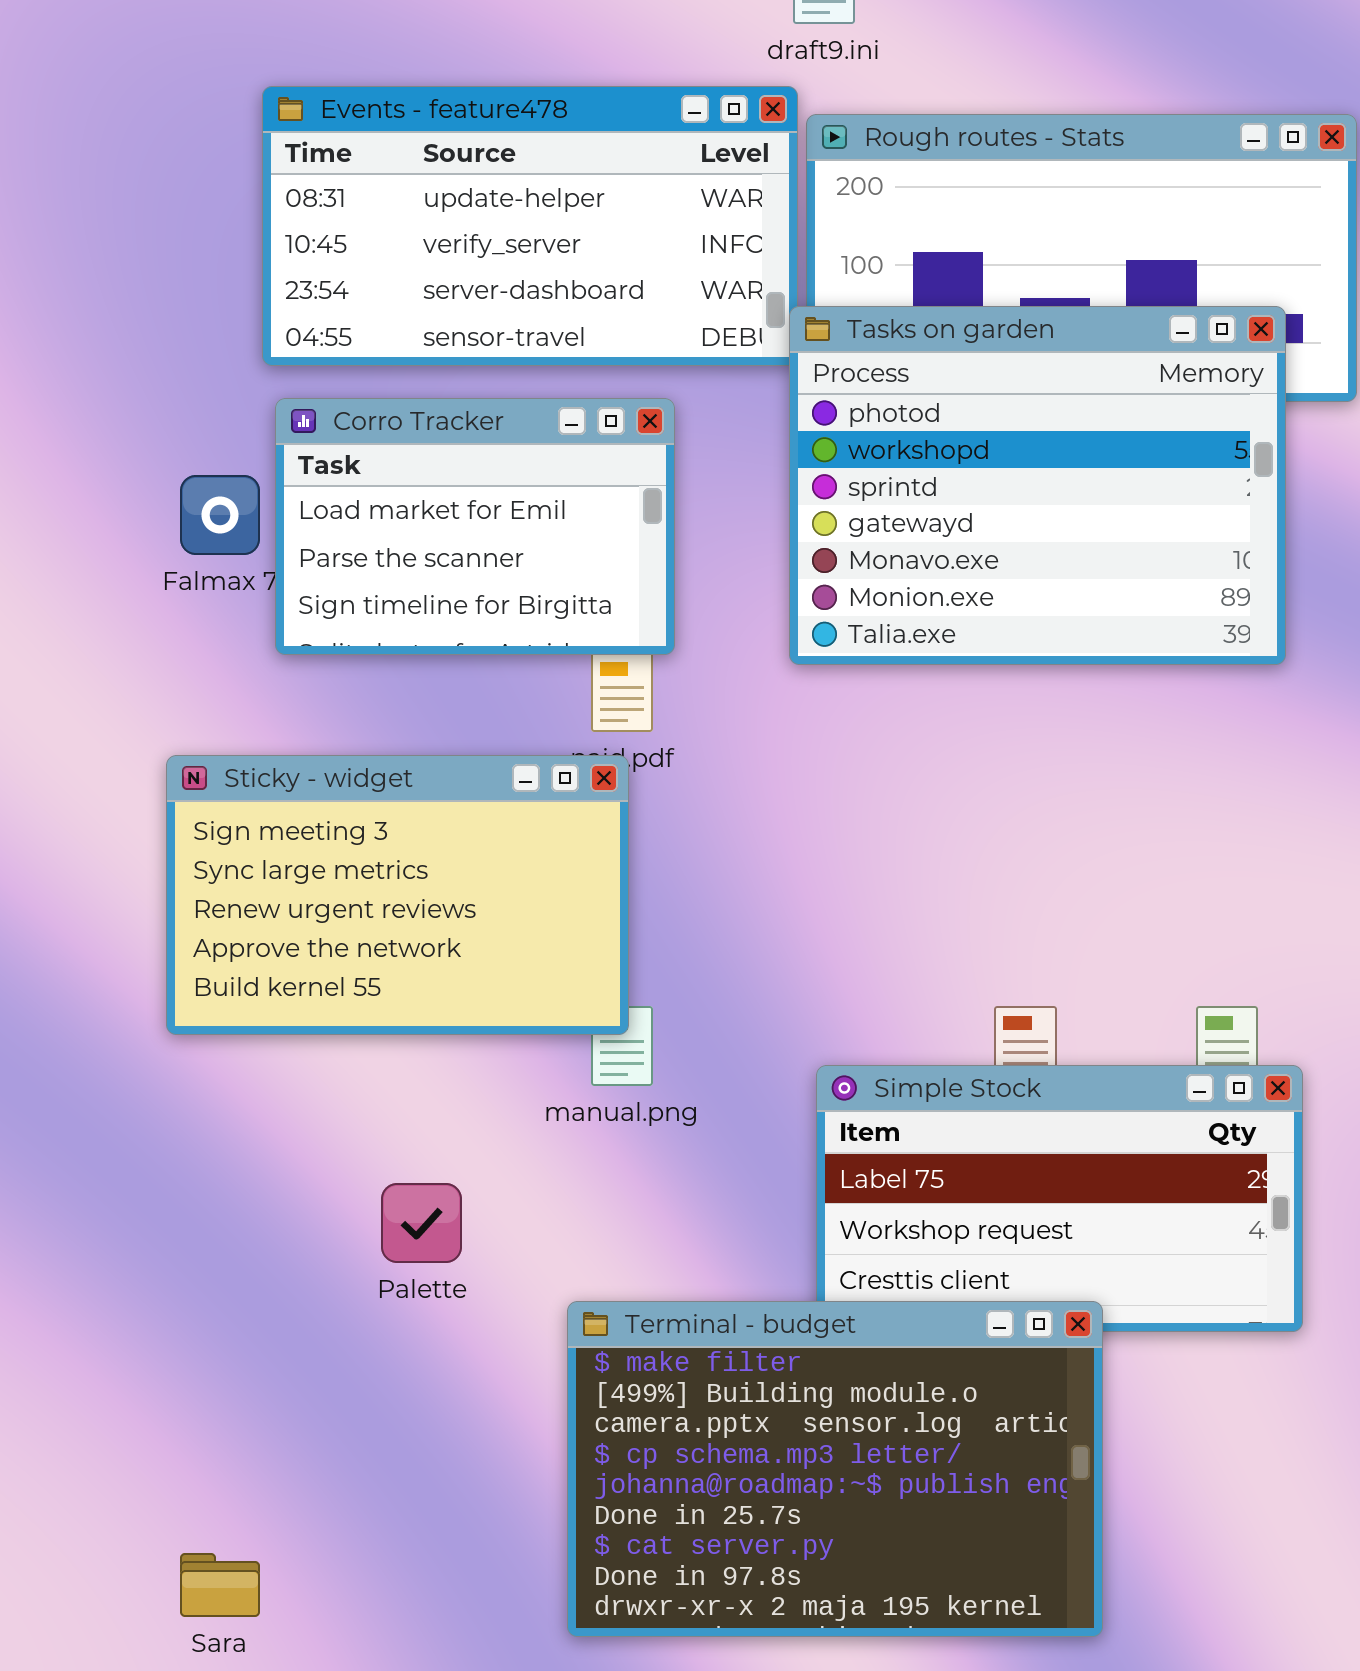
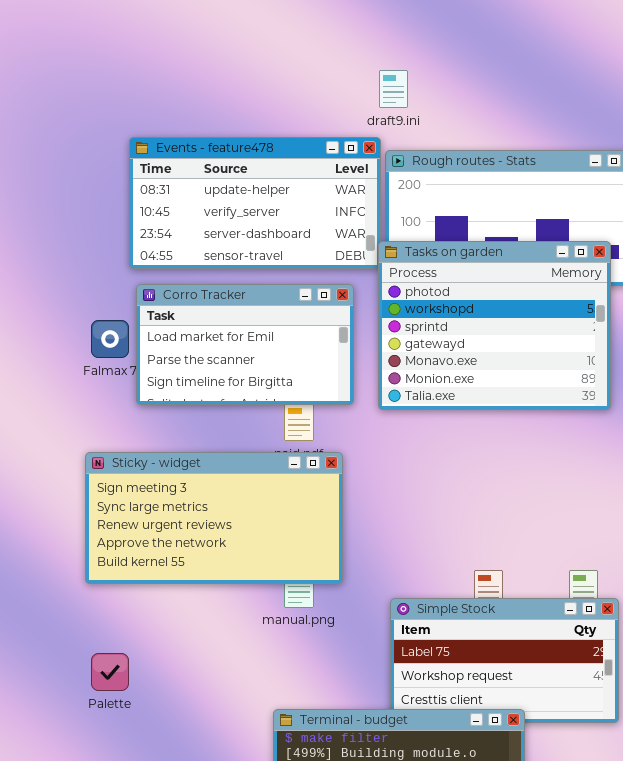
Corro Tracker: [275,398,675,655] -> [136,284,354,405], resized
Sticky - widget: [166,755,629,1035] -> [85,452,343,584], resized
Palette: [381,1183,462,1263] -> [91,653,129,691], moved

